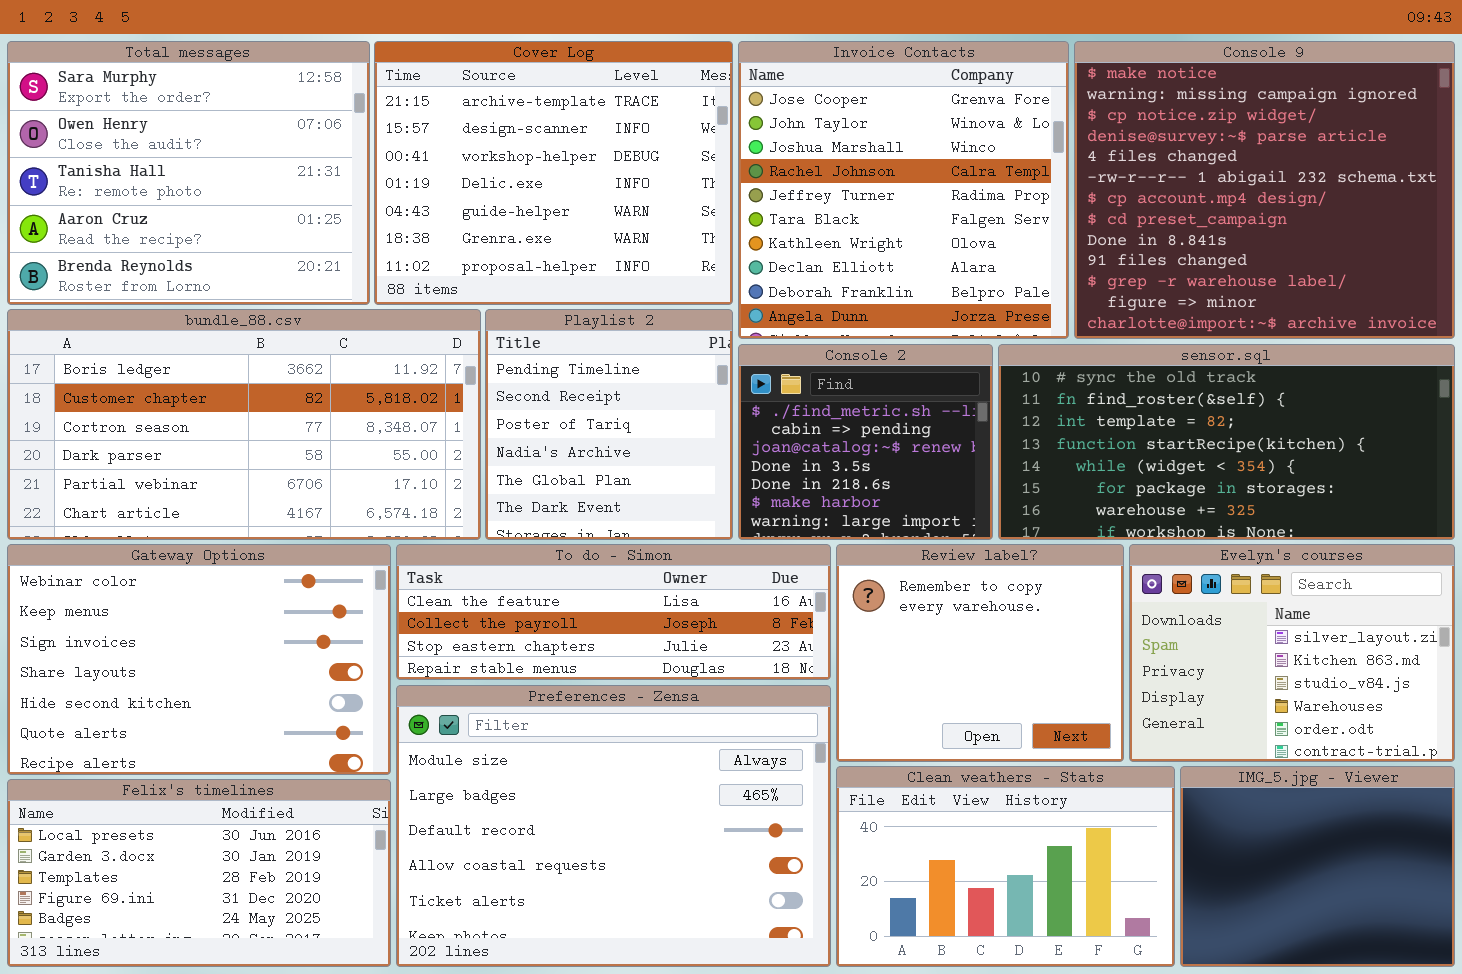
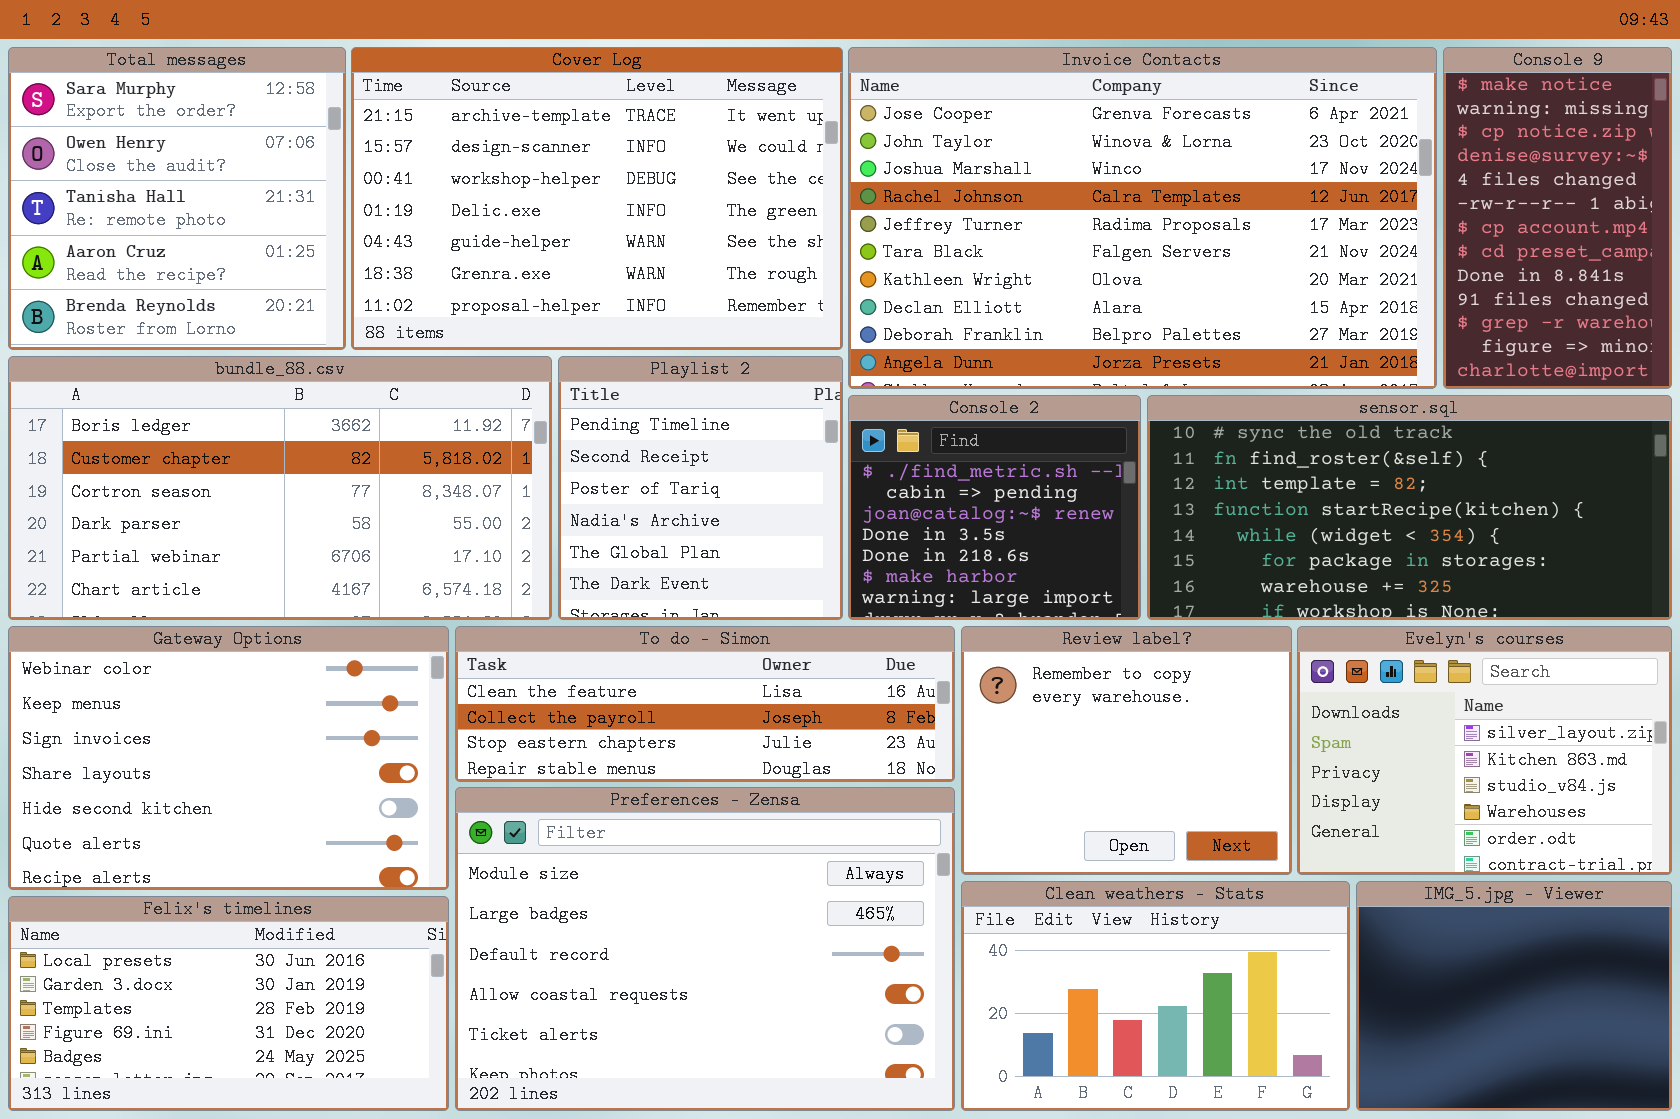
Total messages: [7,41,370,305] -> [8,47,346,350], resized
Cover Log: [374,41,733,305] -> [351,47,843,350], resized
Invoice Contacts: [738,41,1069,339] -> [848,47,1437,389], resized
Console 9: [1074,41,1455,339] -> [1443,47,1672,389], resized

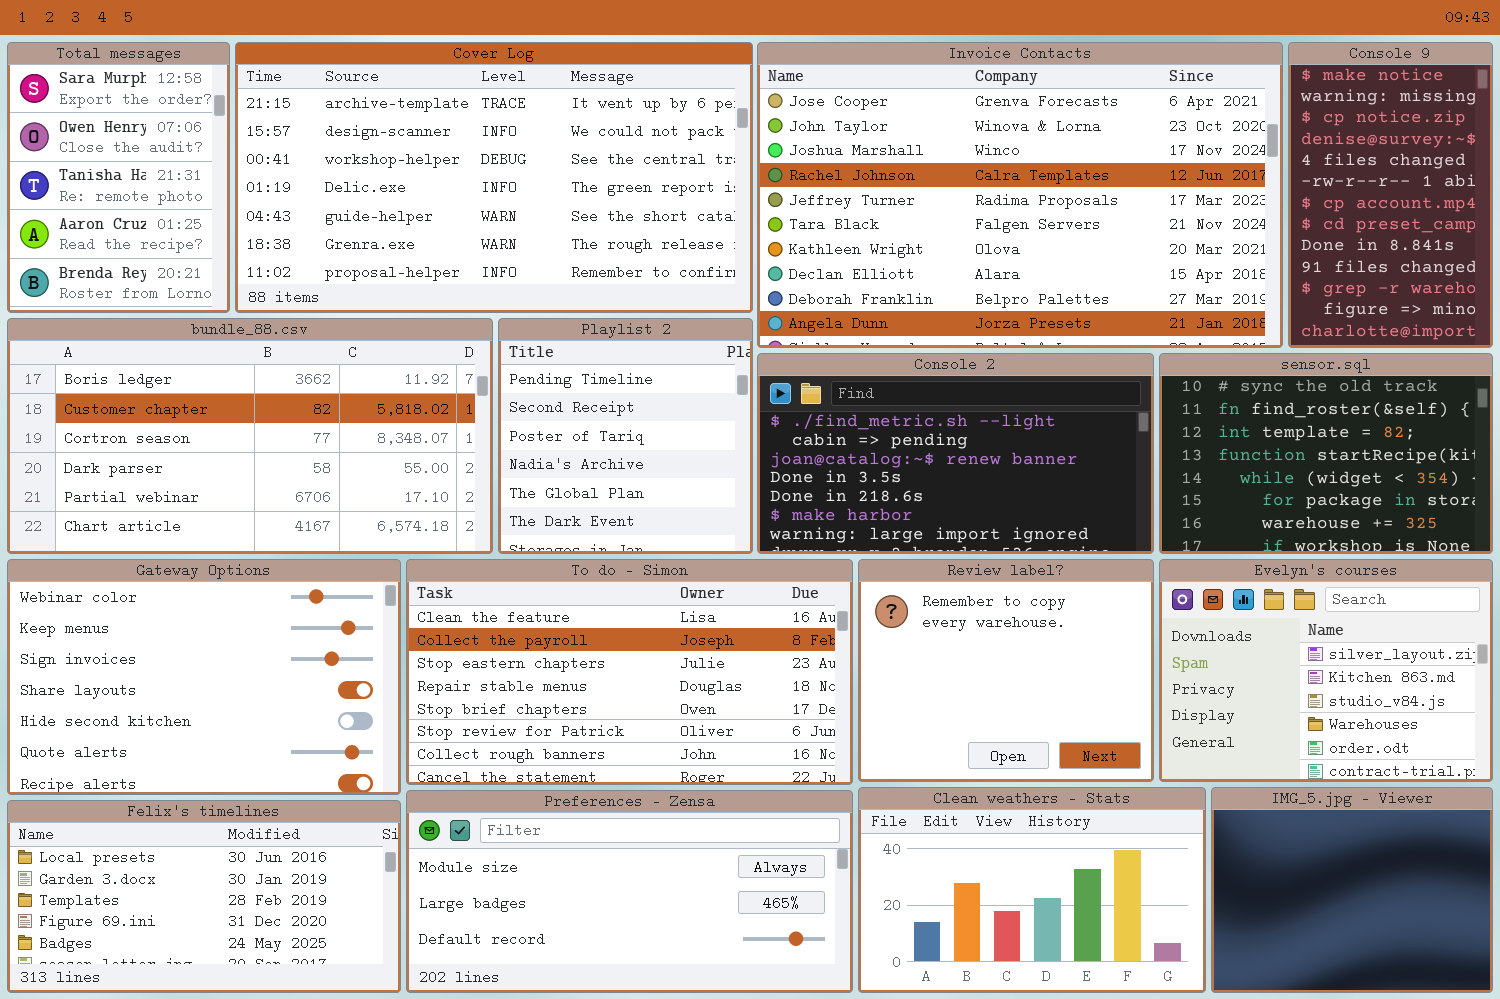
Total messages: [8,47,346,350] -> [7,42,230,313], resized
Cover Log: [351,47,843,350] -> [235,42,753,313], resized
Console 2: [848,395,1141,620] -> [757,353,1154,554], resized
sensor.sql: [1147,395,1672,620] -> [1159,353,1493,554], resized
To do - Simon: [455,626,955,782] -> [406,559,853,785], resized
Preferences - Zensa: [455,787,955,1111] -> [406,790,853,993], resized

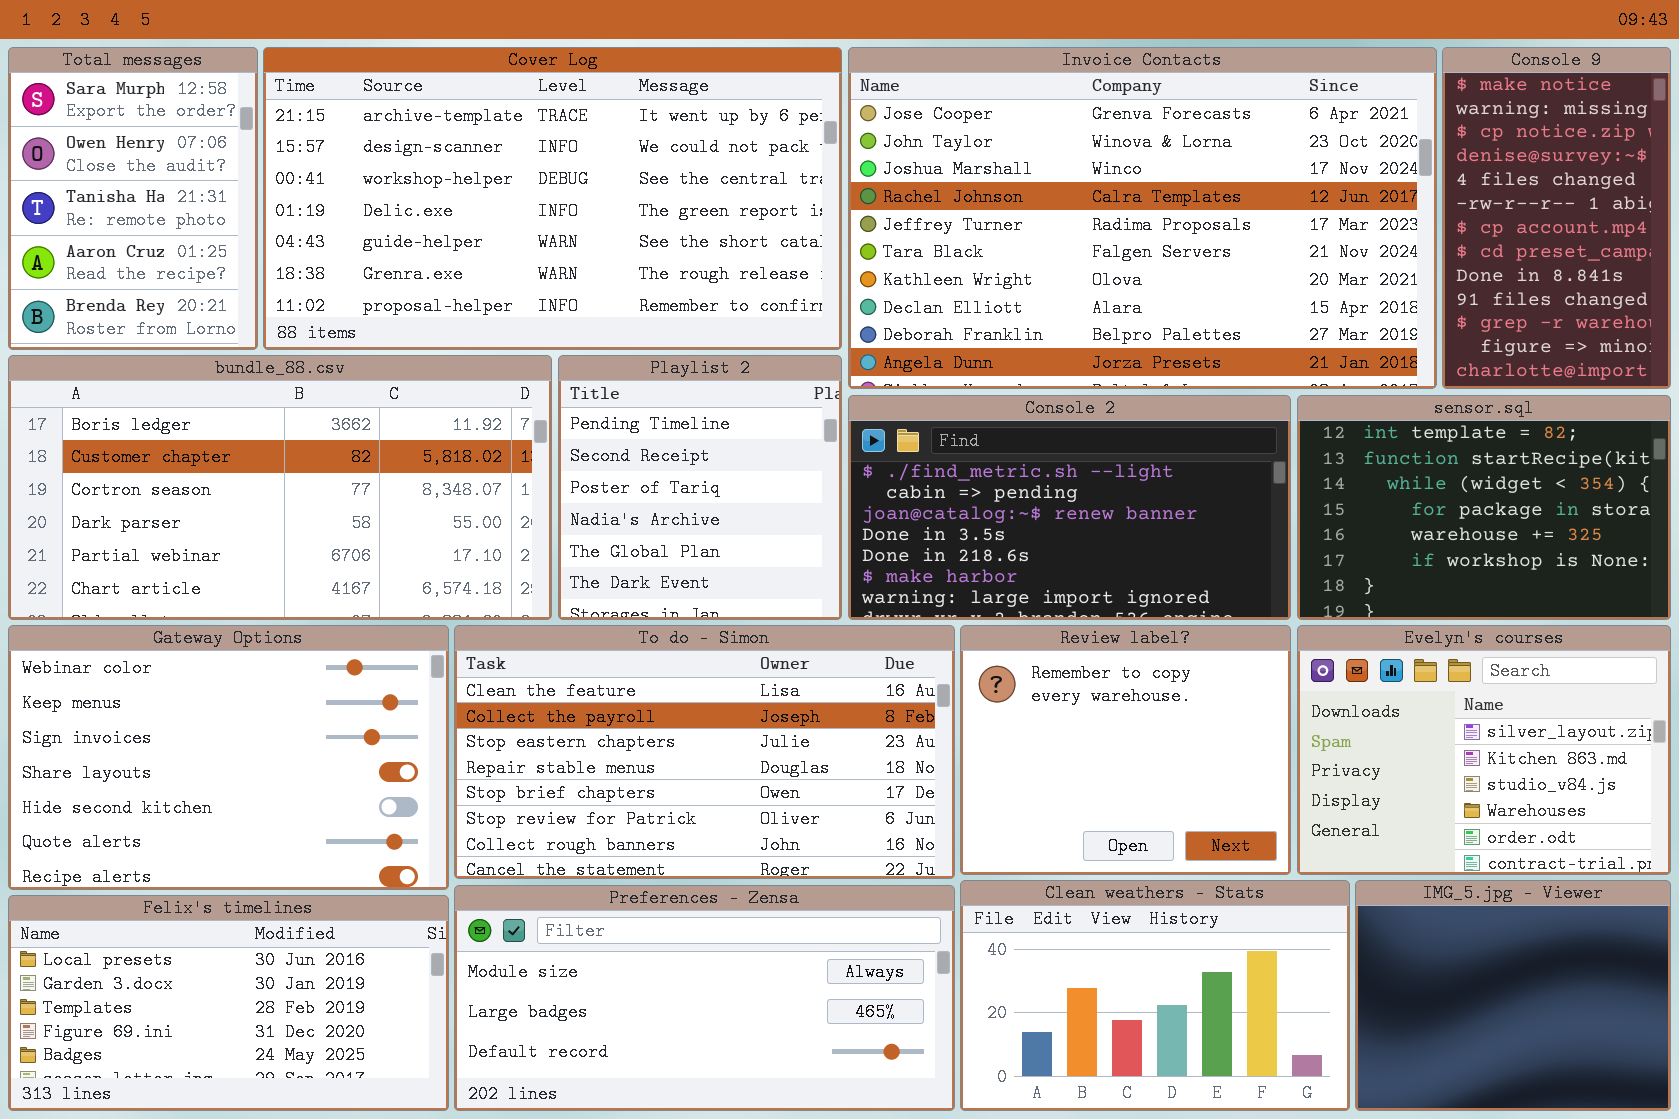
sensor.sql: [1159,353,1493,554] -> [1297,395,1671,620], scrolled down 2 rows

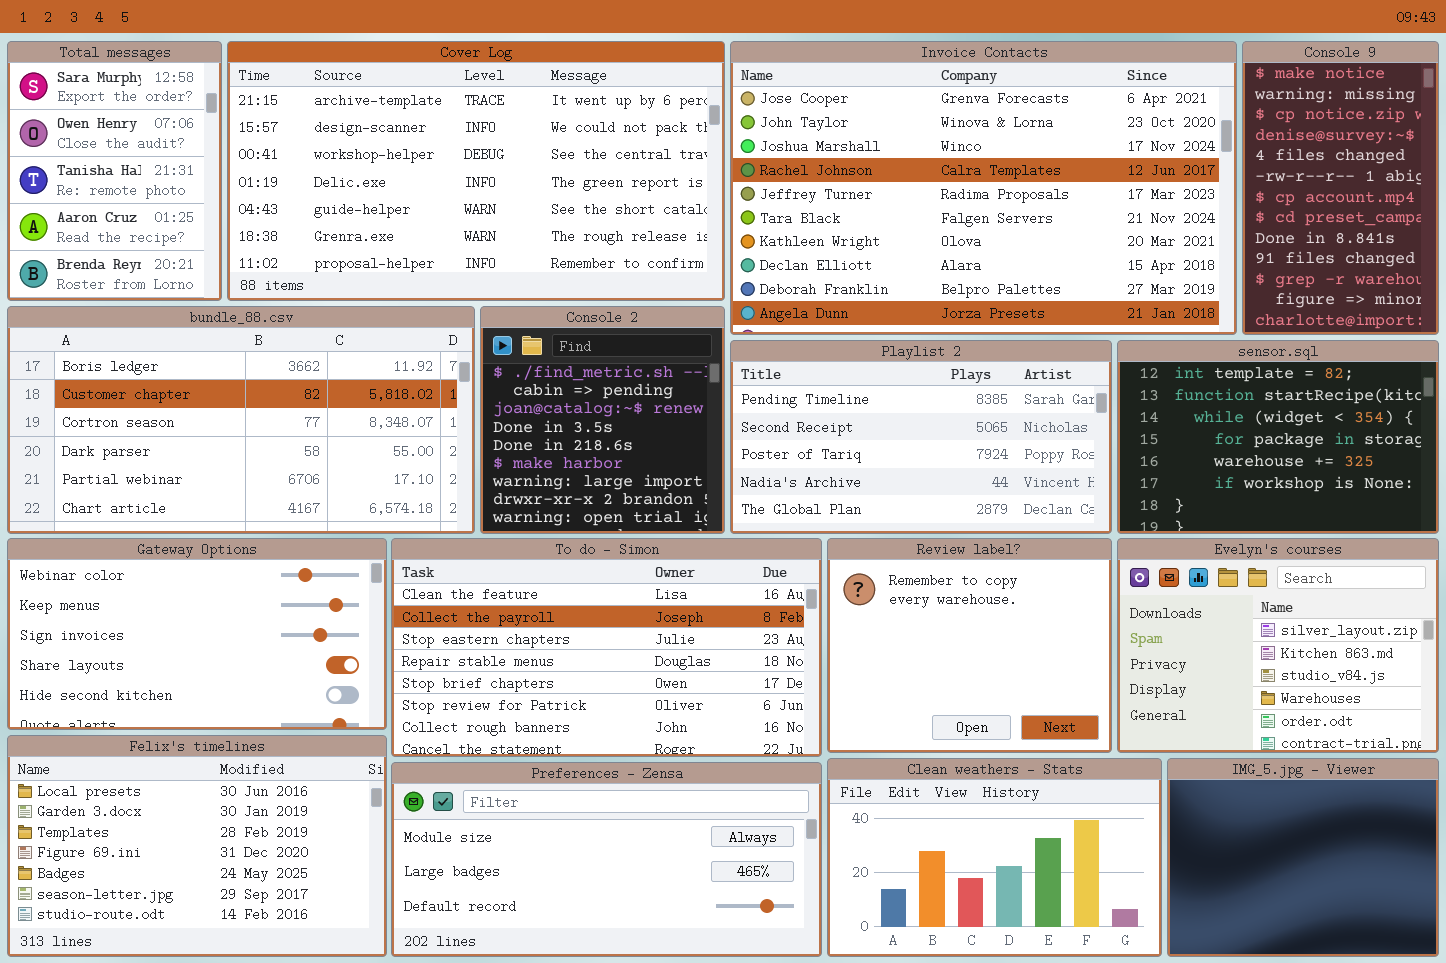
Playlist 2: [558,355,842,620] -> [730,340,1112,534], moved, resized
Console 2: [848,395,1291,620] -> [480,306,725,534], moved, resized
Gateway Options: [8,625,449,890] -> [7,538,387,730], resized
Felix's timelines: [8,895,449,1111] -> [7,735,387,957], resized

